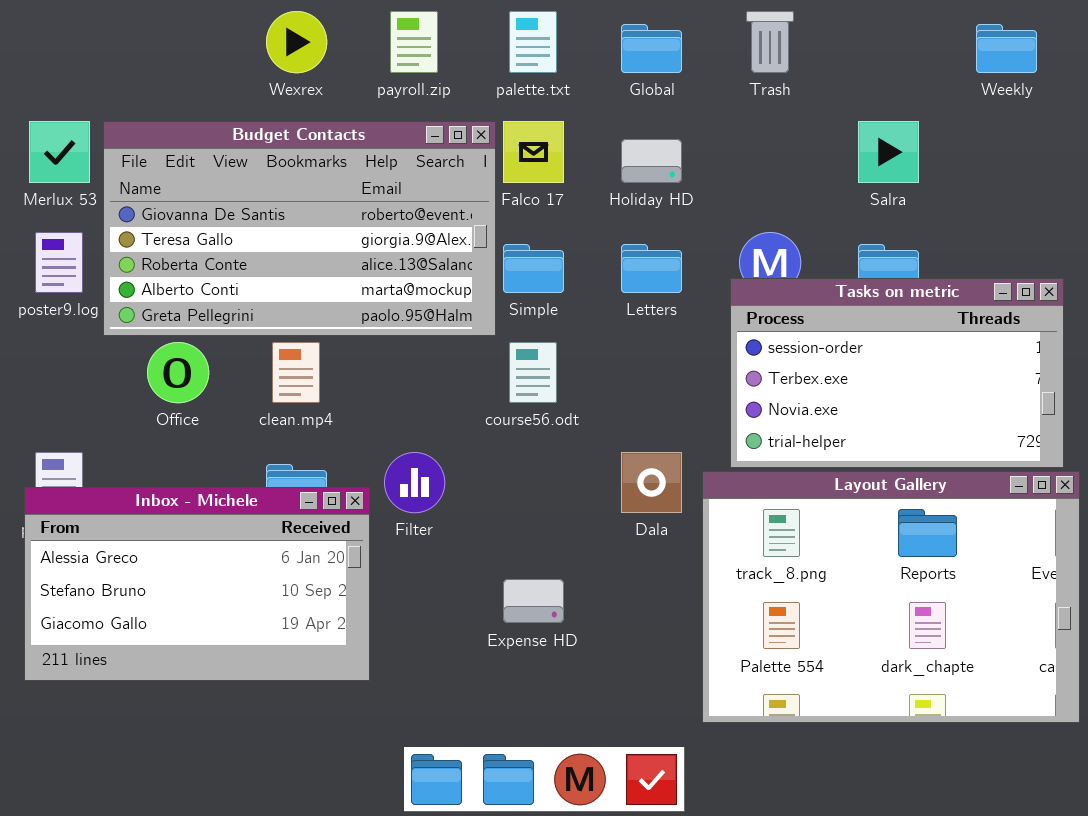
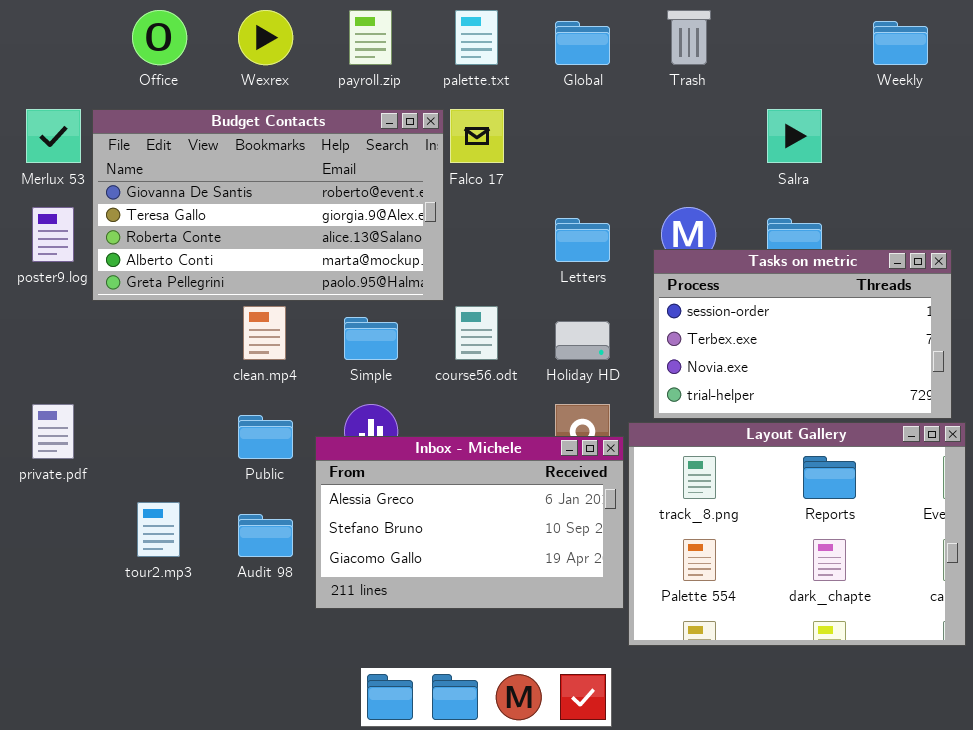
Holiday HD: [621,139,682,183] -> [555,321,610,360], moved
Simple: [503,244,564,293] -> [344,317,398,360], moved
Office: [147,342,209,403] -> [132,10,187,65], moved
Inbox - Michele: [24,487,370,681] -> [315,436,624,609], moved

